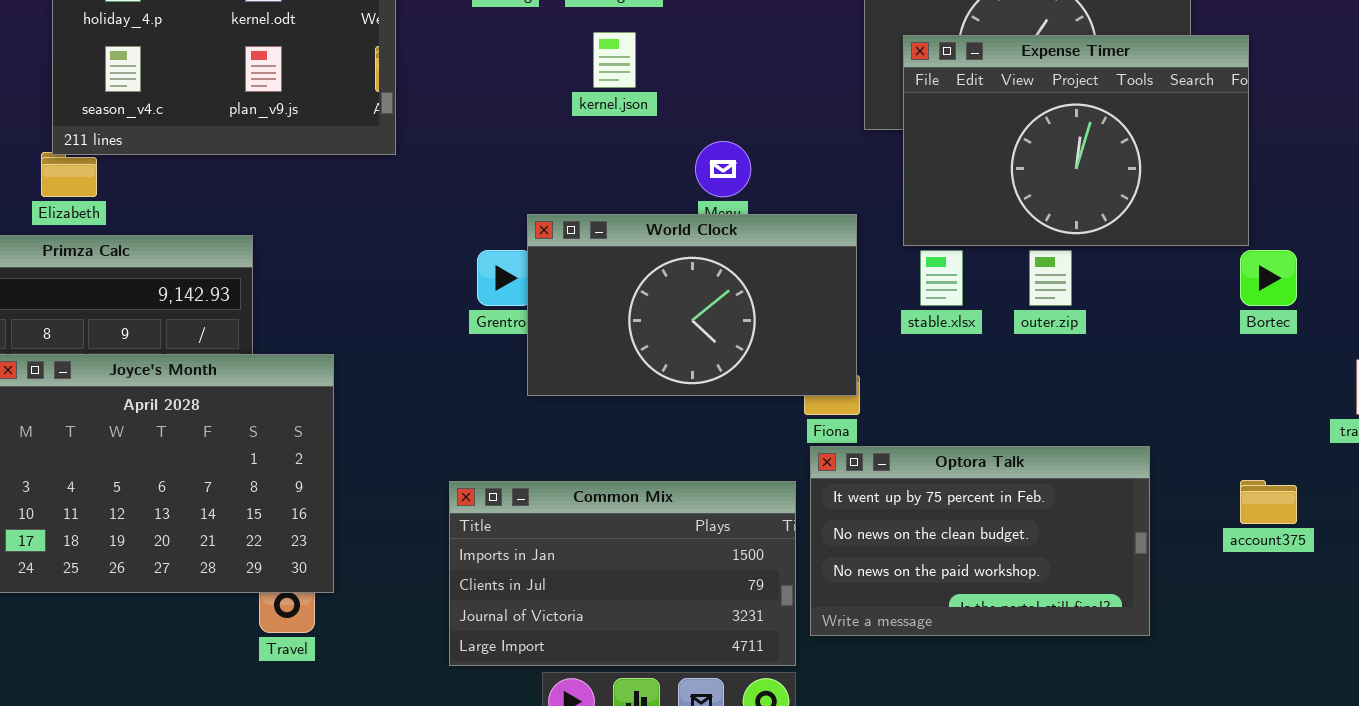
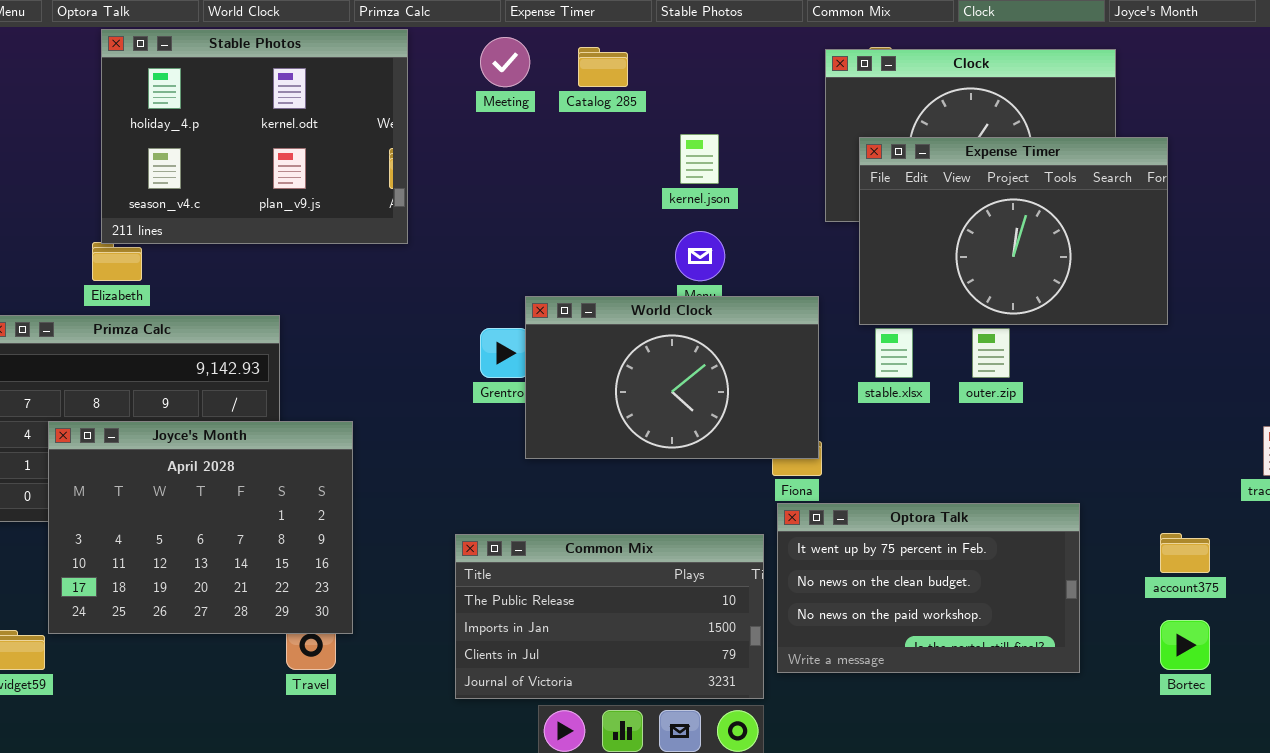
kernel.json: [593,32,636,88] -> [680,134,719,184], moved
Bortec: [1240,250,1297,306] -> [1160,620,1210,670], moved
Common Mix: [449,481,796,666] -> [455,534,764,699], scrolled up 1 row

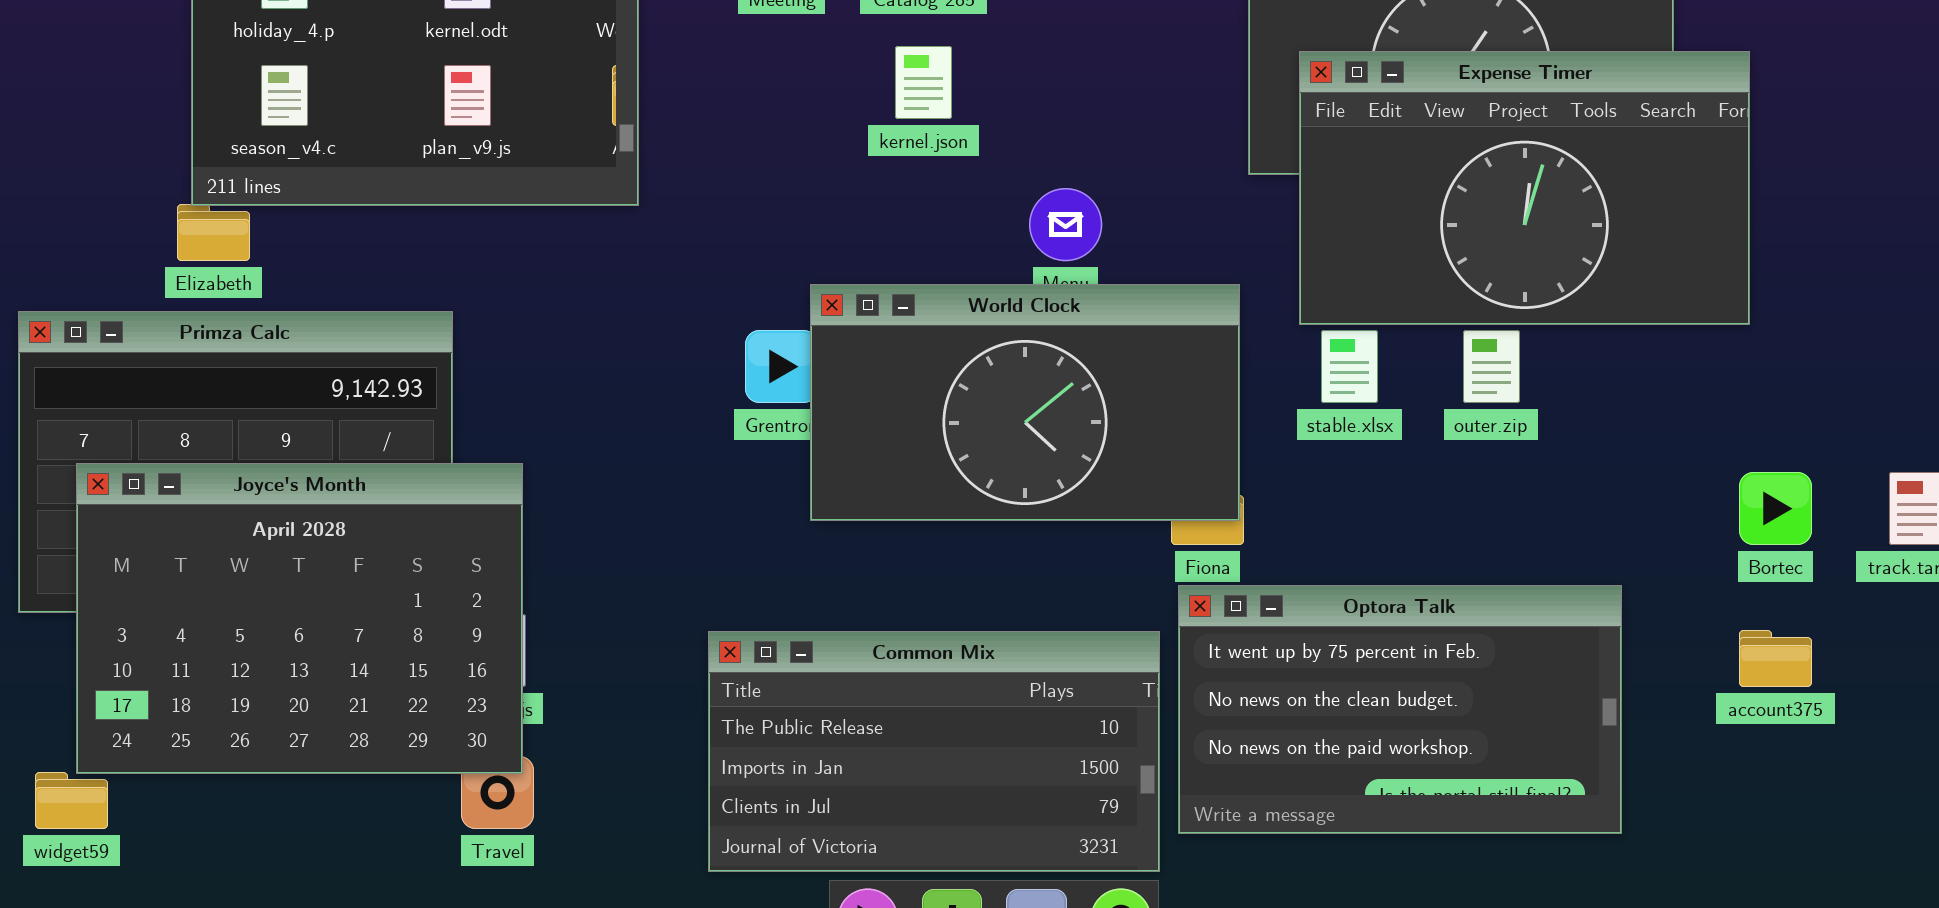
kernel.json: [680,134,719,184] -> [895,46,952,119], moved
Joyce's Month: [48,421,353,634] -> [76,463,523,774], moved
Bortec: [1160,620,1210,670] -> [1739,472,1812,545], moved

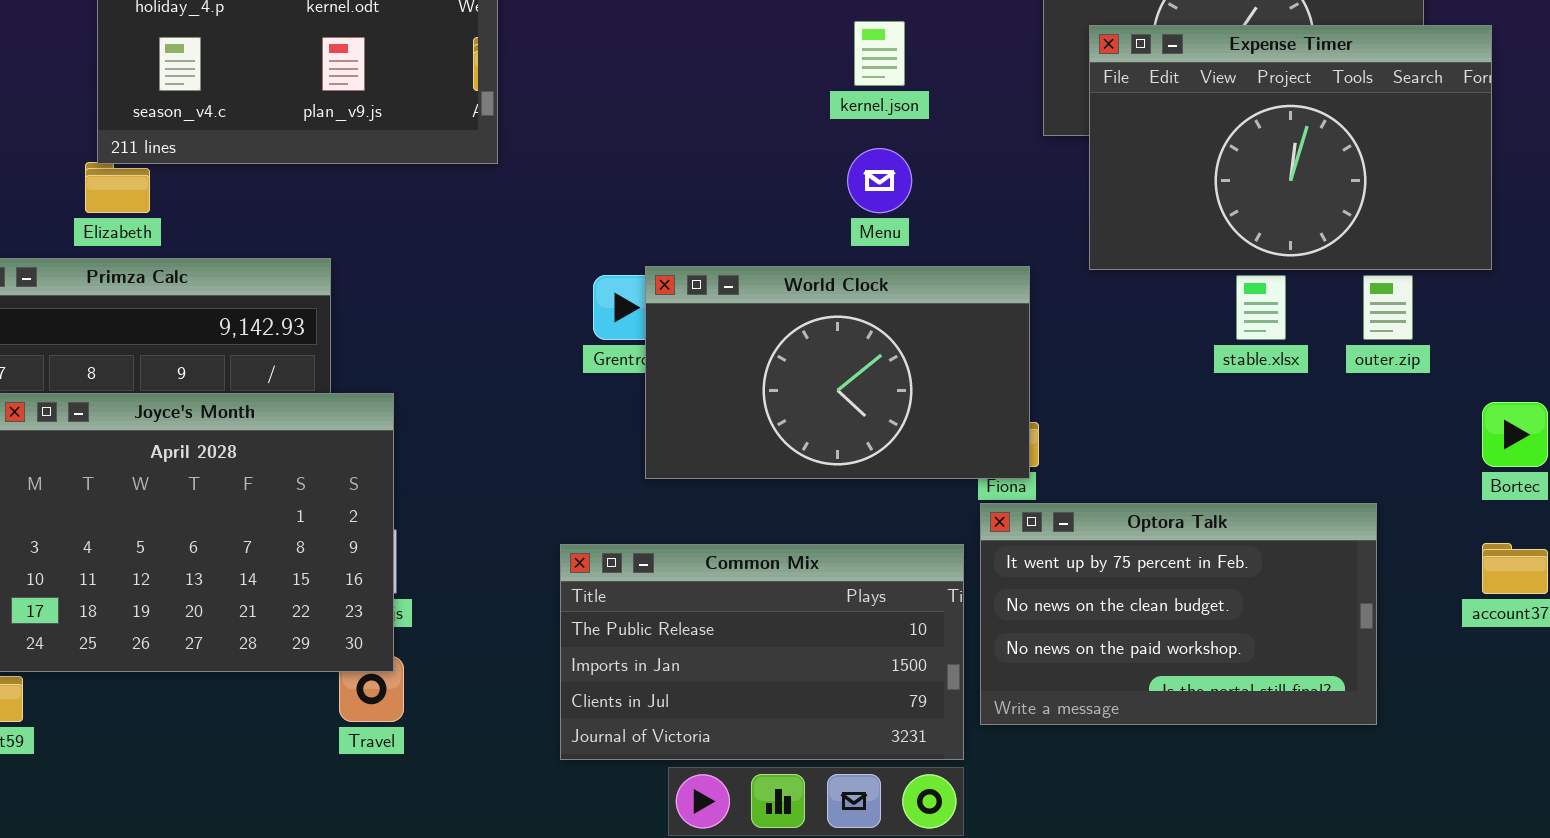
kernel.json: [895,46,952,119] -> [854,21,905,86], moved
World Clock: [810,284,1240,521] -> [645,266,1030,479], moved
stable.xlsx: [1321,330,1378,403] -> [1236,275,1286,340], moved
outer.zip: [1463,330,1520,403] -> [1363,275,1413,340], moved

